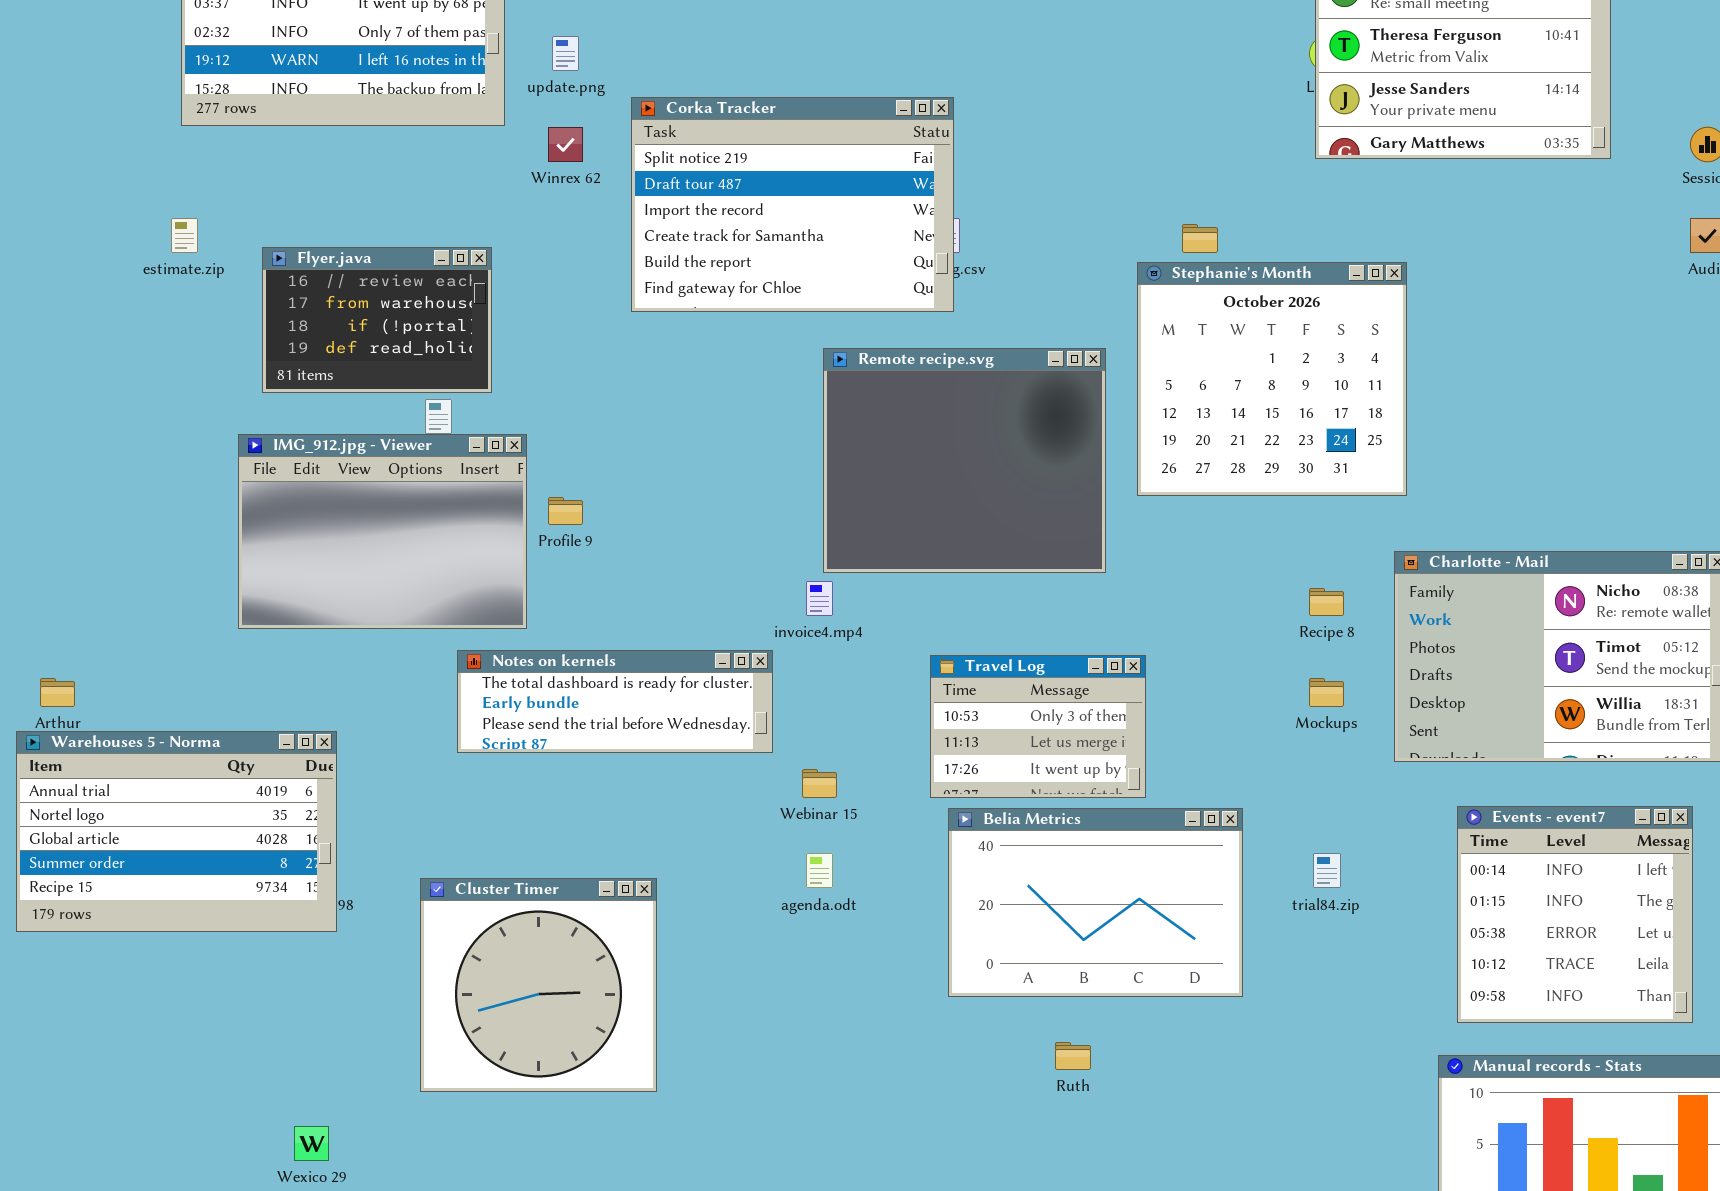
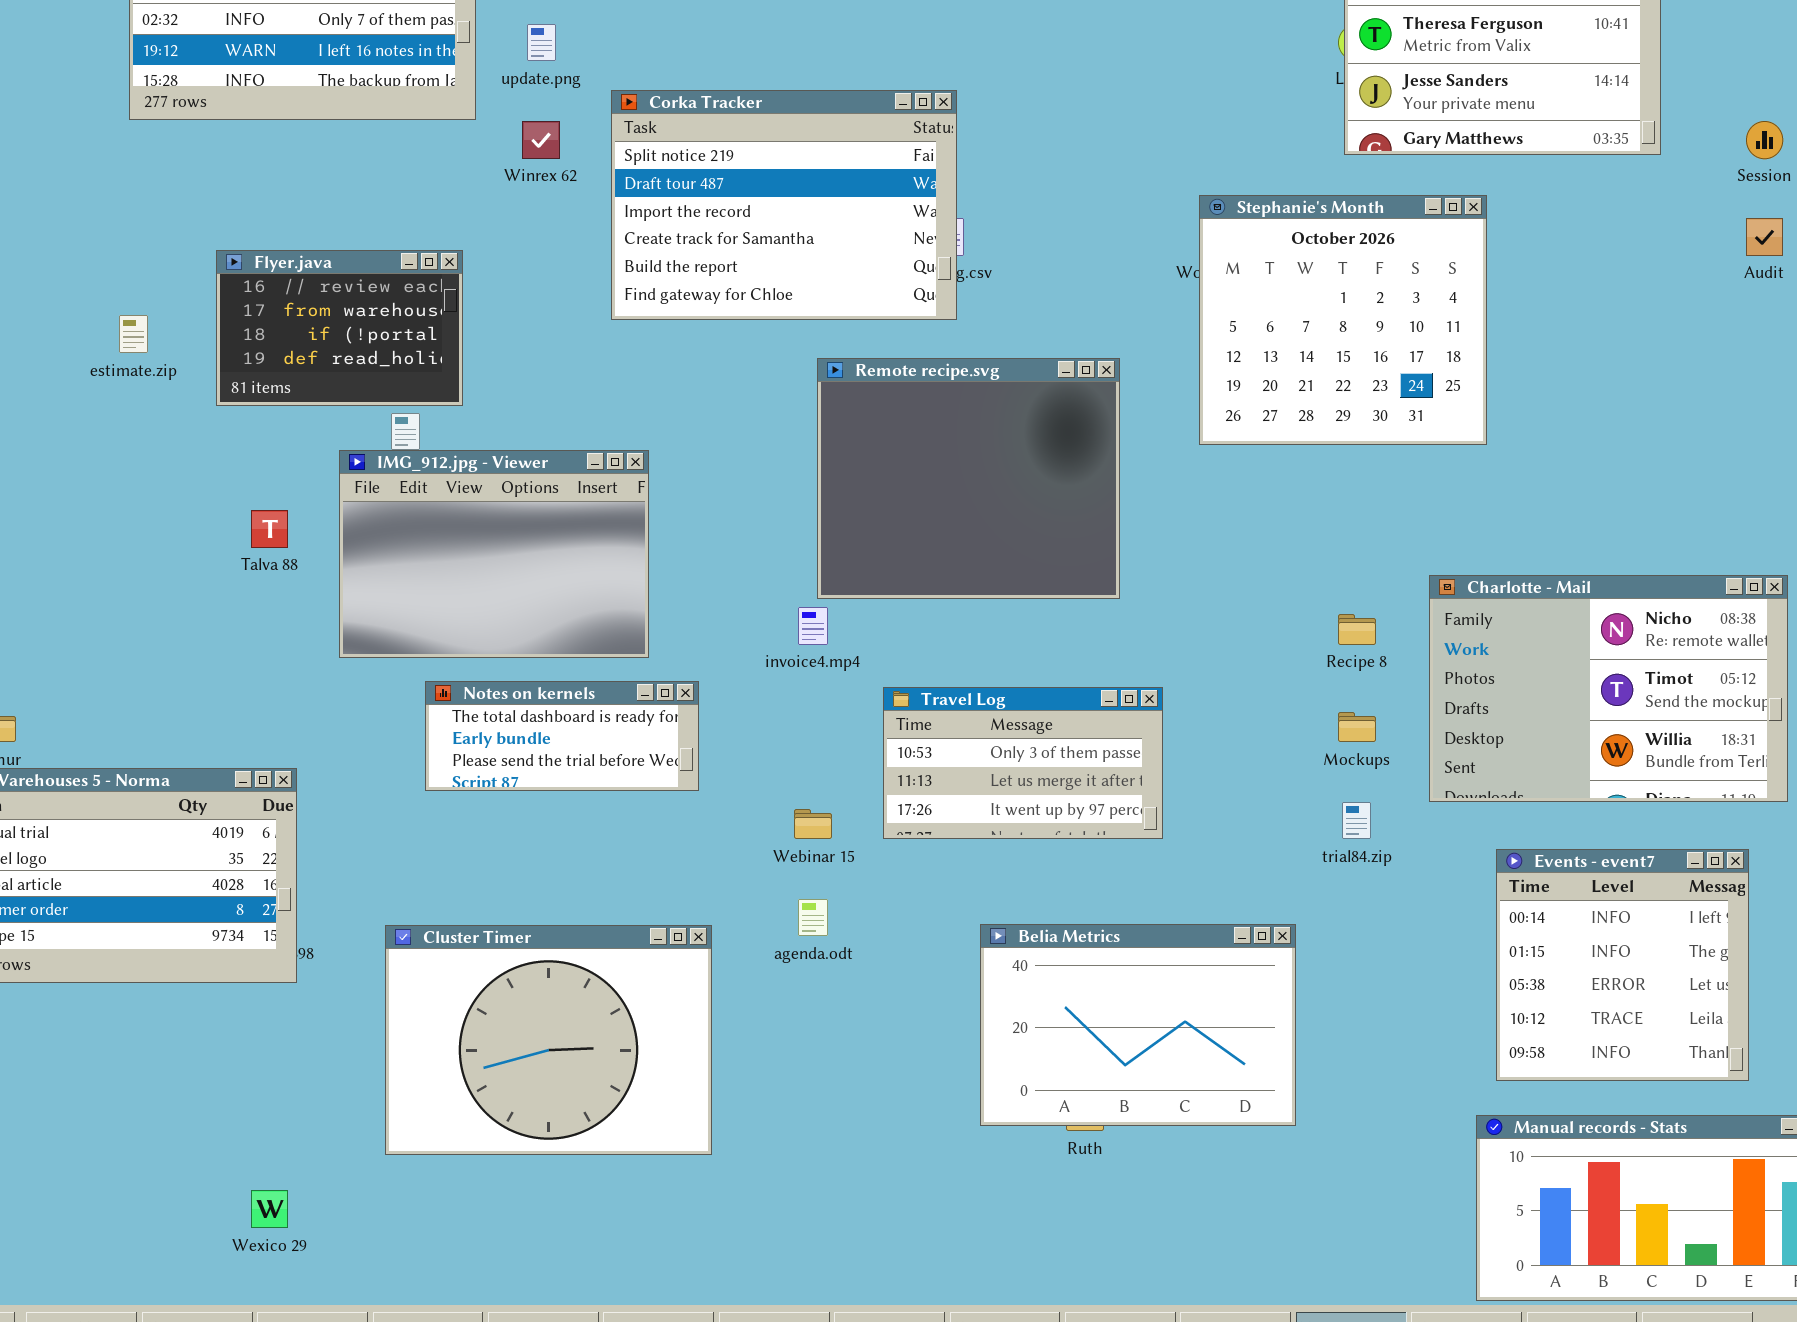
estimate.zip: [171,218,198,253] -> [119,315,148,353], moved
Stephanie's Month: [1137,262,1407,496] -> [1199,195,1487,445], moved
IMG_912.jpg - Viewer: [238,434,527,629] -> [339,450,649,658], moved
Notes on kernels: [457,650,773,753] -> [425,681,699,791], resized
Travel Log: [930,655,1146,798] -> [883,687,1163,839], resized
Belia Metrics: [948,808,1243,997] -> [980,924,1296,1126], moved
trial84.zip: [1313,853,1341,888] -> [1342,802,1371,839], moved
Cluster Timer: [420,878,657,1092] -> [385,925,712,1155], resized

